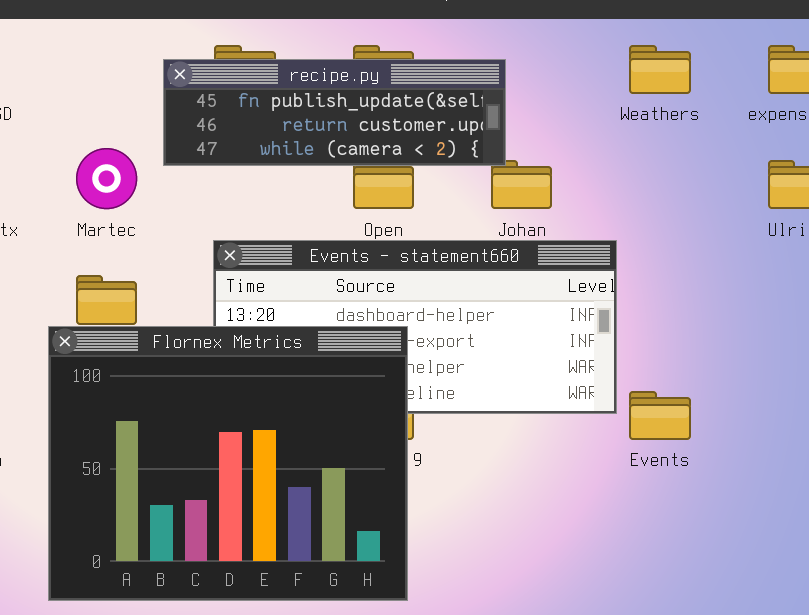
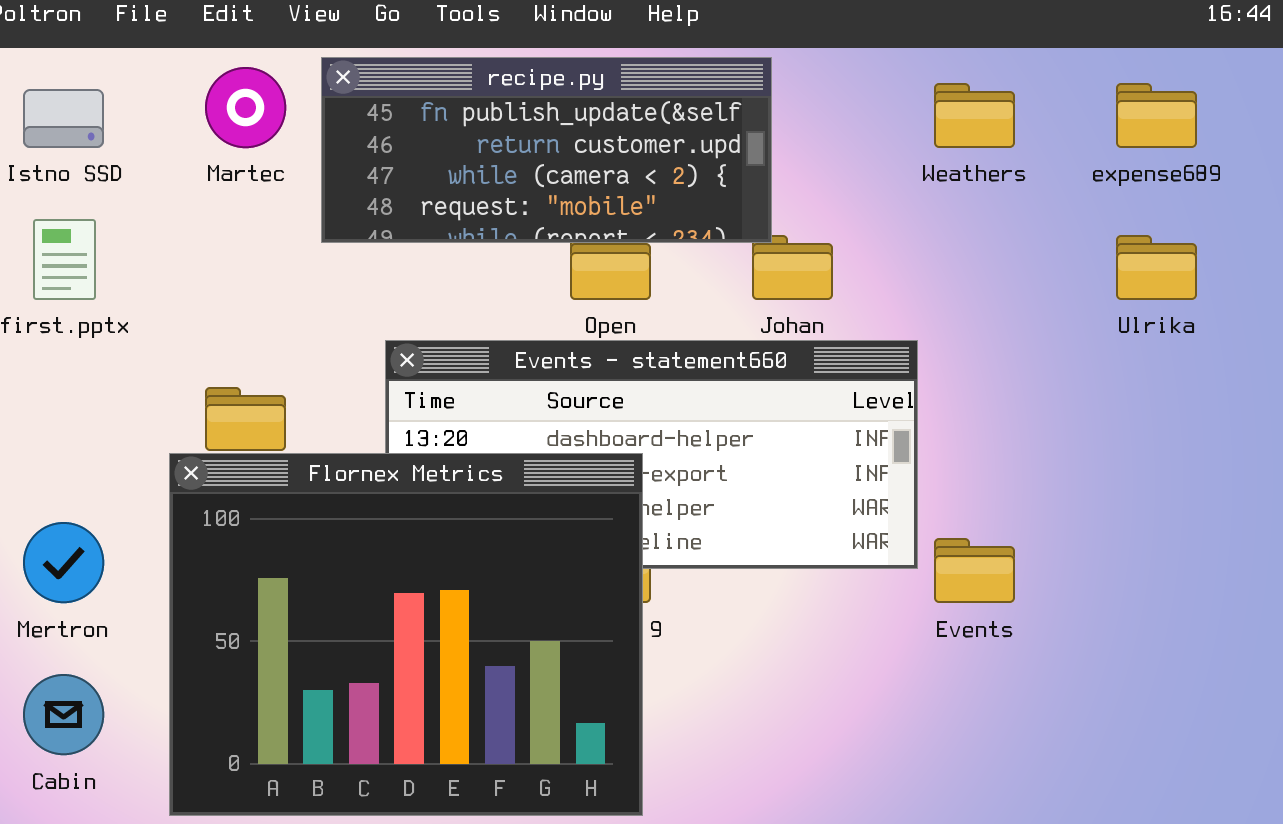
recipe.py: [163,59,506,166] -> [321,57,772,243], resized
Martec: [76,148,137,209] -> [205,67,286,148], moved

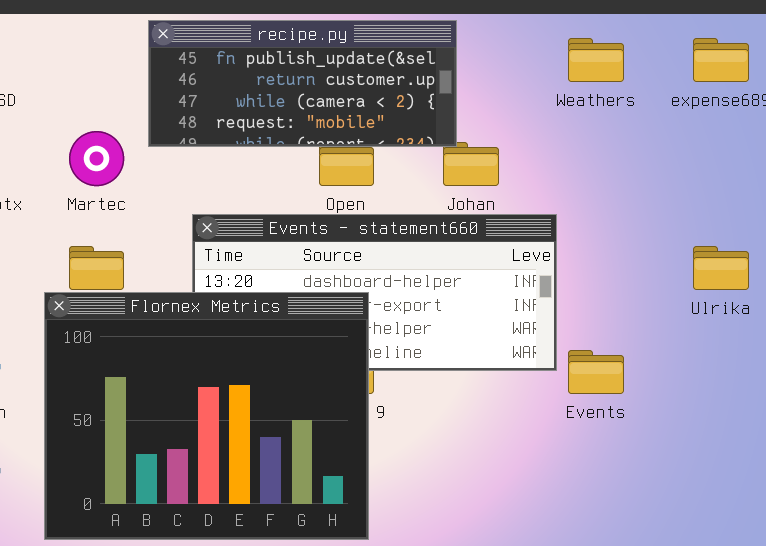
Martec: [205,67,286,148] -> [69,131,124,186], moved
Ulrika: [1116,235,1197,300] -> [693,246,749,290], moved

